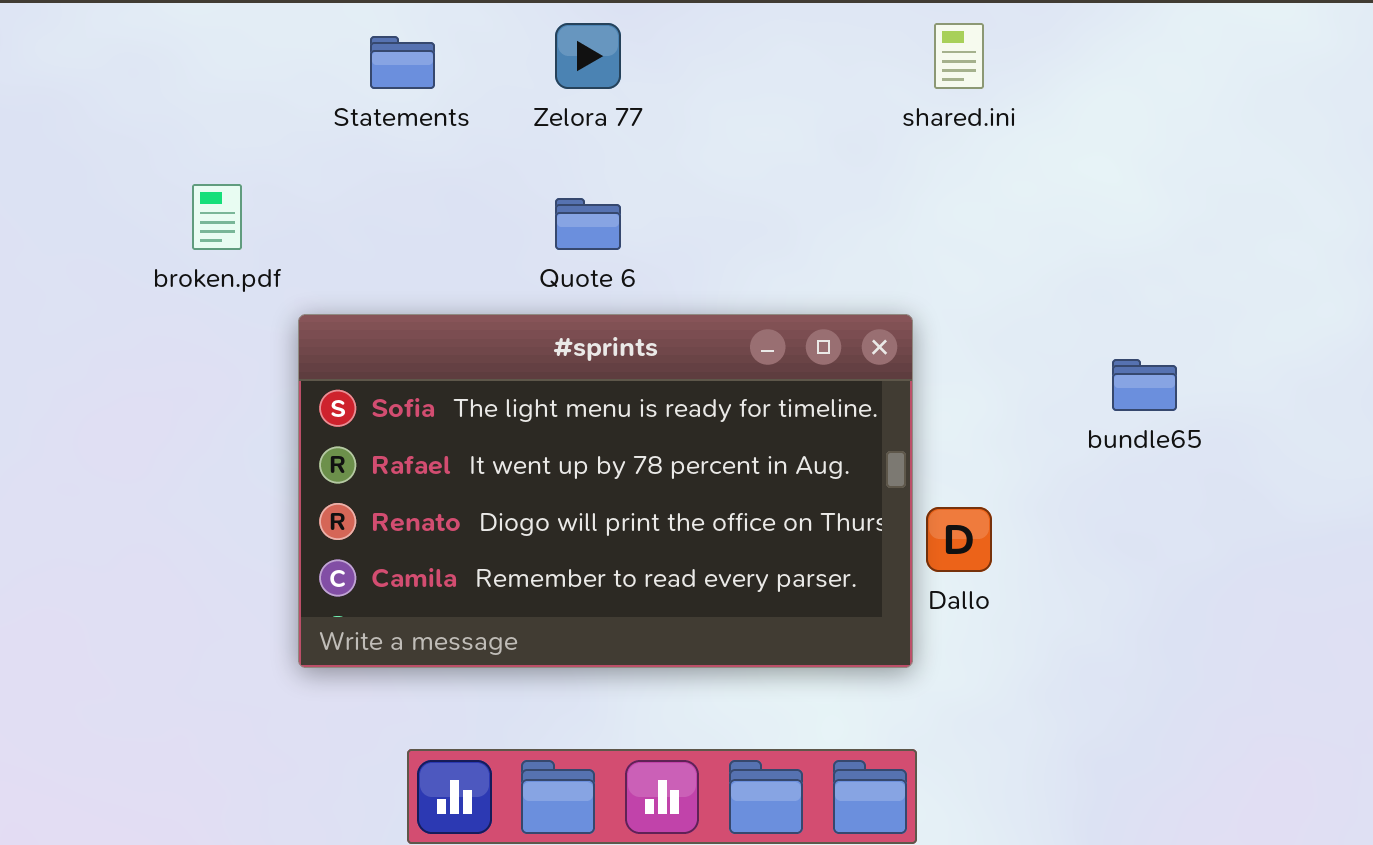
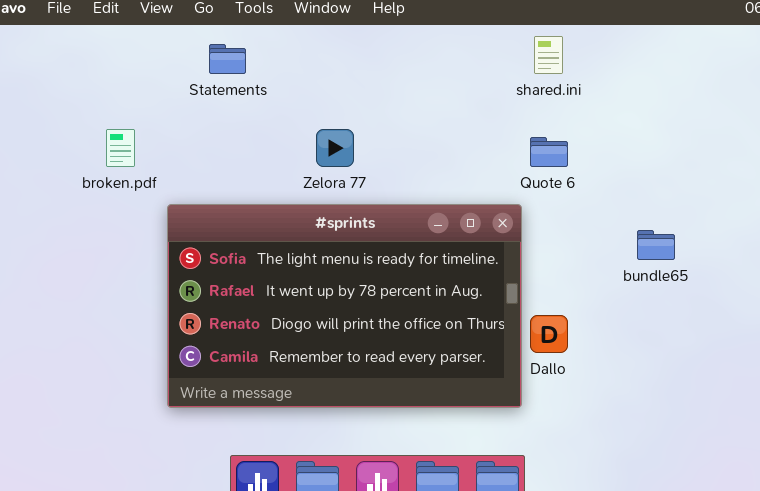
Zelora 77: [555,23,621,89] -> [316,129,354,167], moved
Quote 6: [555,198,621,250] -> [530,137,568,167], moved

